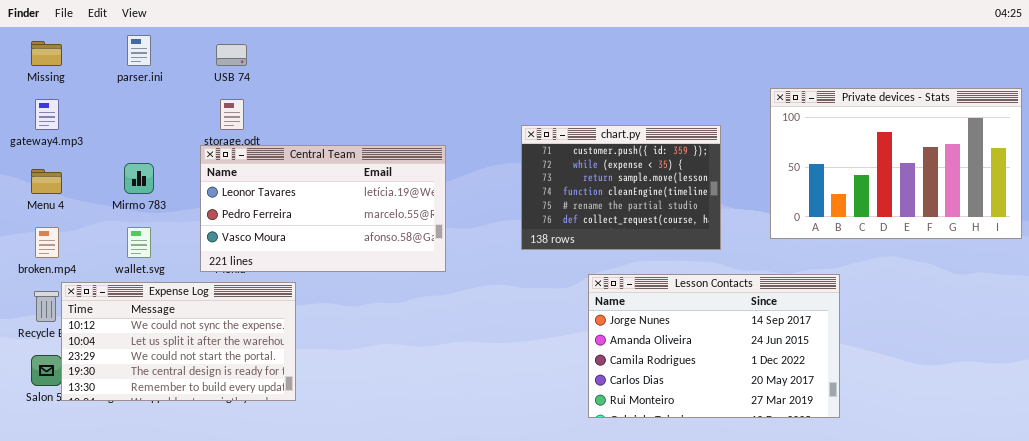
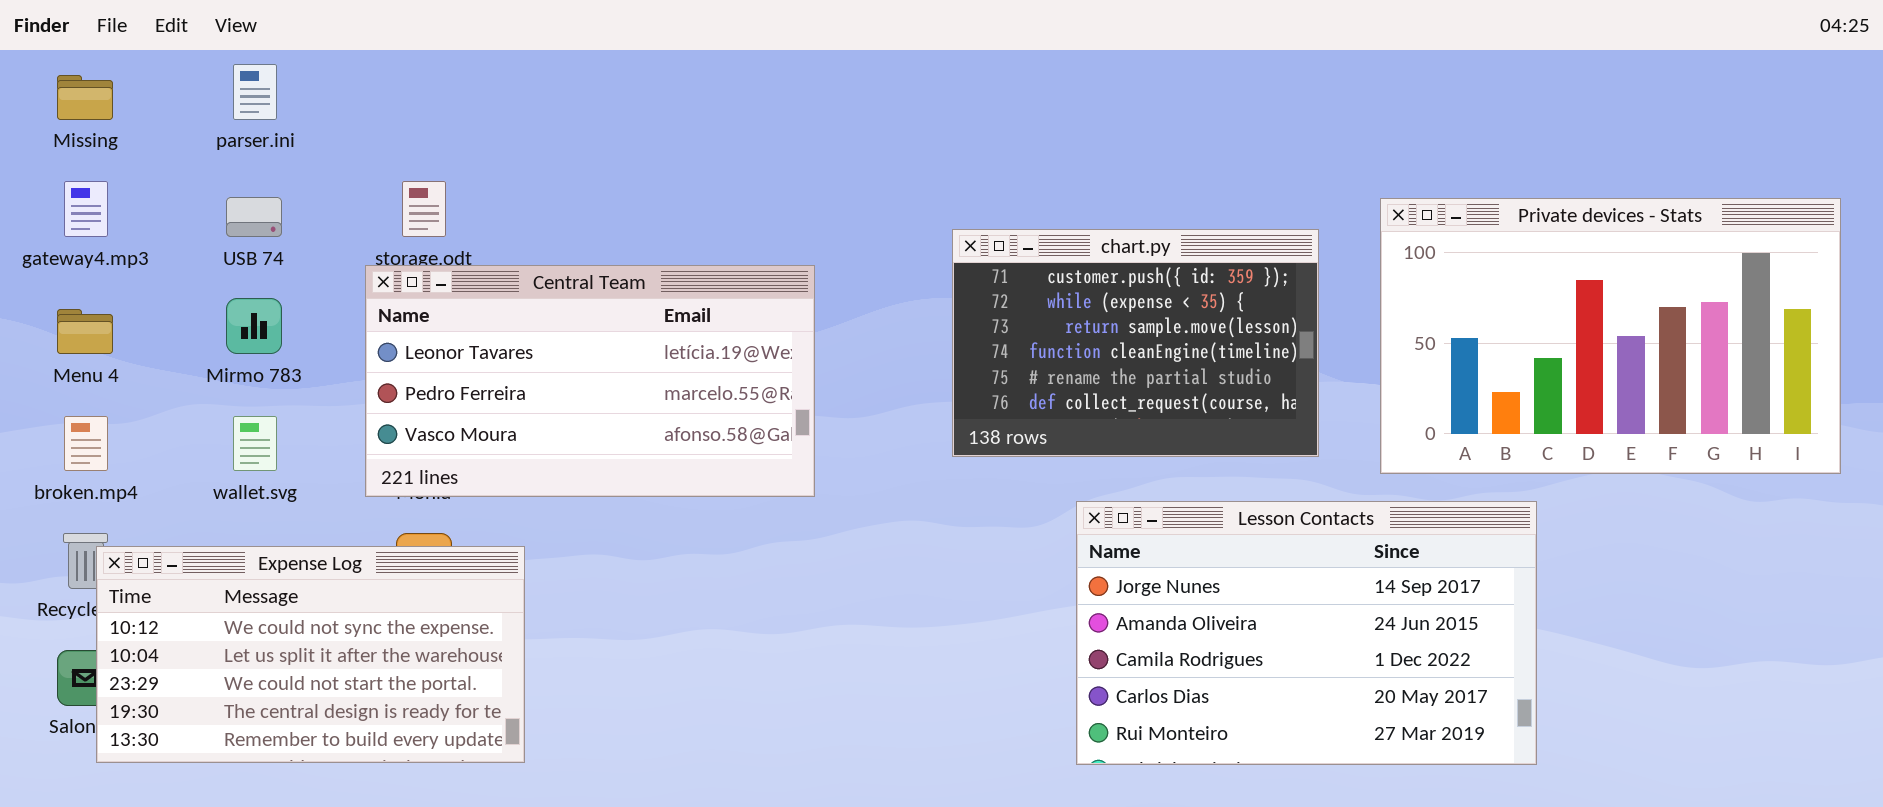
USB 74: [216,44,247,66] -> [226,197,282,237], moved
Private devices - Stats: [770,88,1022,239] -> [1380,198,1841,474], moved
Expense Log: [61,282,296,401] -> [96,546,525,763], moved

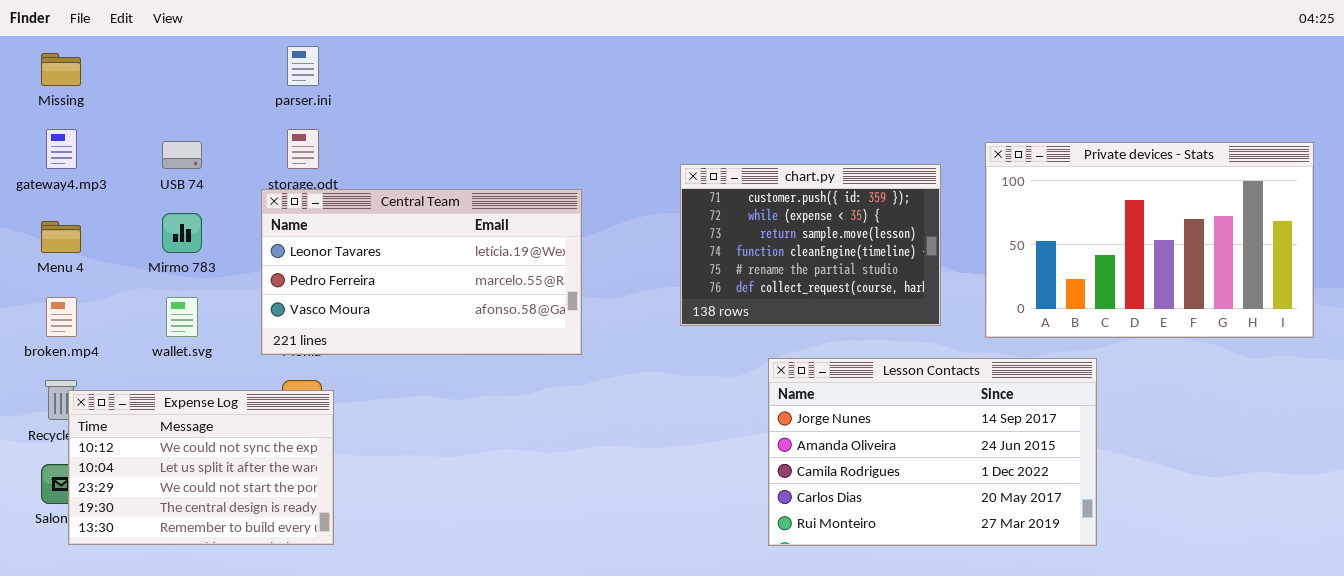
parser.ini: [233,64,277,120] -> [287,46,319,86], moved
Expense Log: [96,546,525,763] -> [68,390,334,545], resized

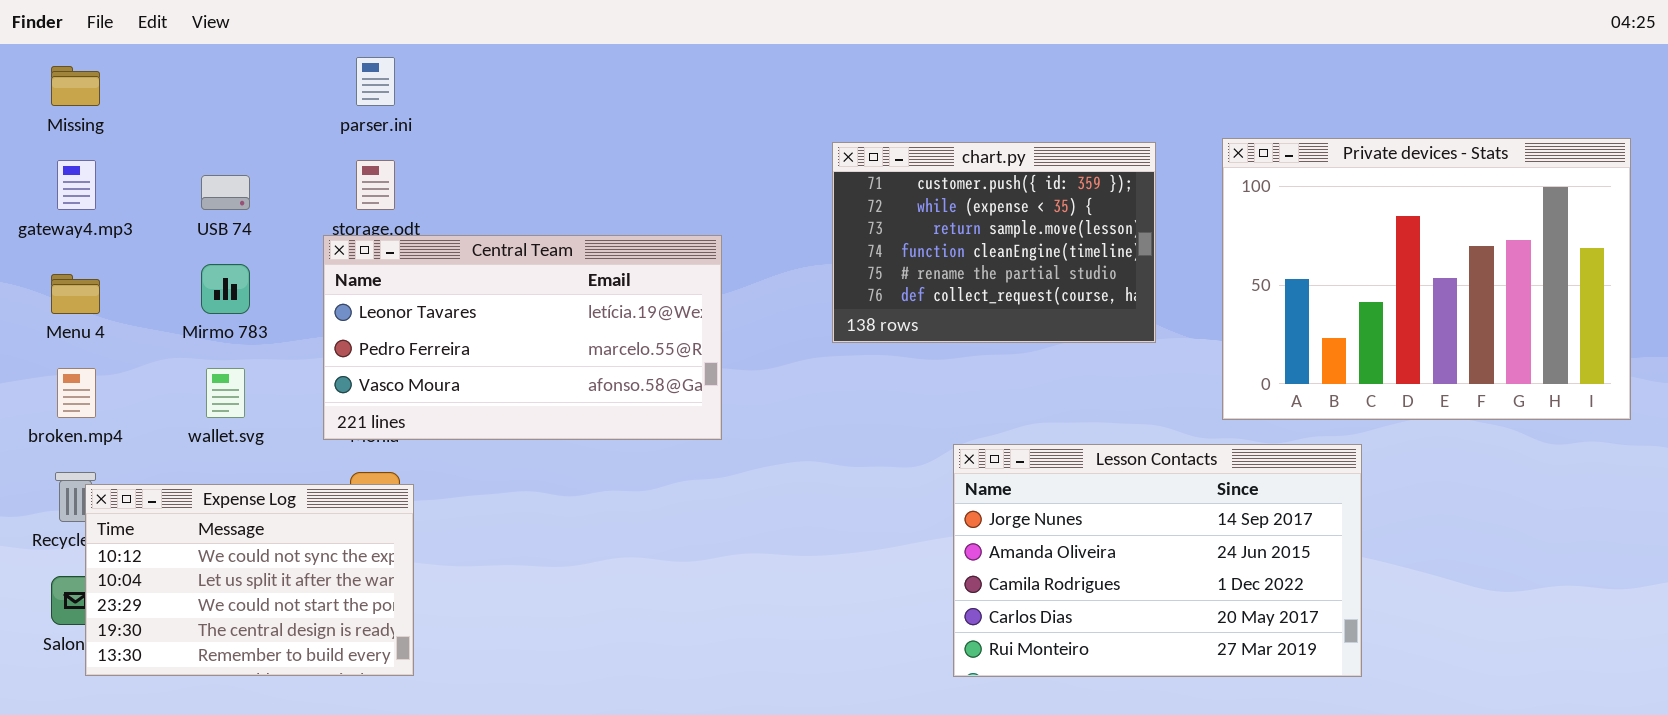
Private devices - Stats: [985,142,1314,338] -> [1222,138,1631,420], resized
chart.py: [680,164,941,326] -> [832,142,1156,343], moved

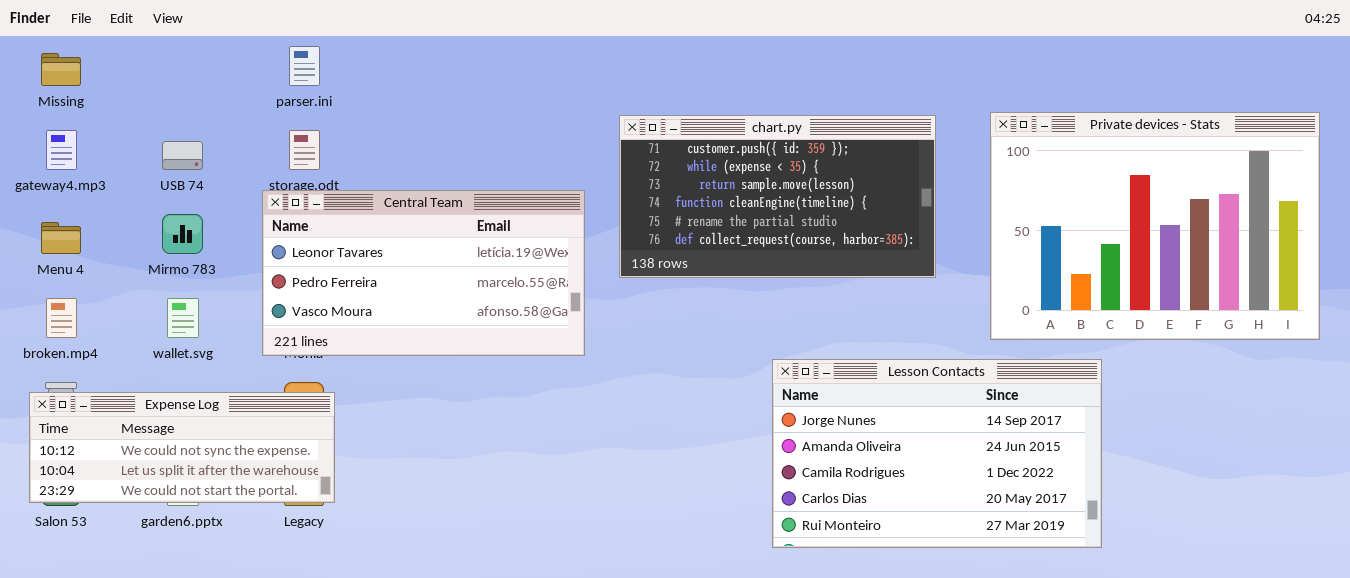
chart.py: [832,142,1156,343] -> [619,115,936,278], resized
Expense Log: [85,484,414,676] -> [29,392,335,503], resized

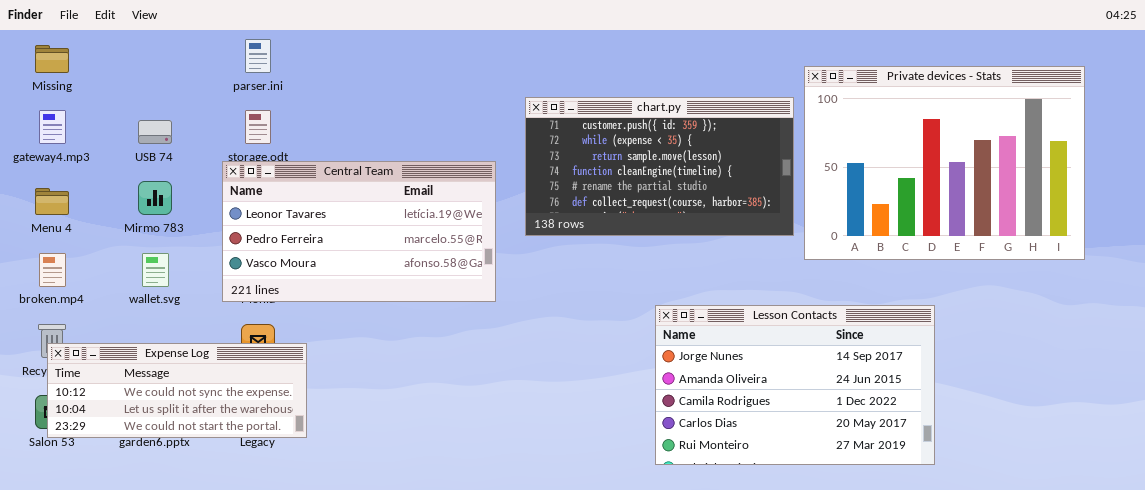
Private devices - Stats: [990,112,1320,340] -> [804,66,1085,260], moved
Expense Log: [29,392,335,503] -> [47,343,307,438], moved

